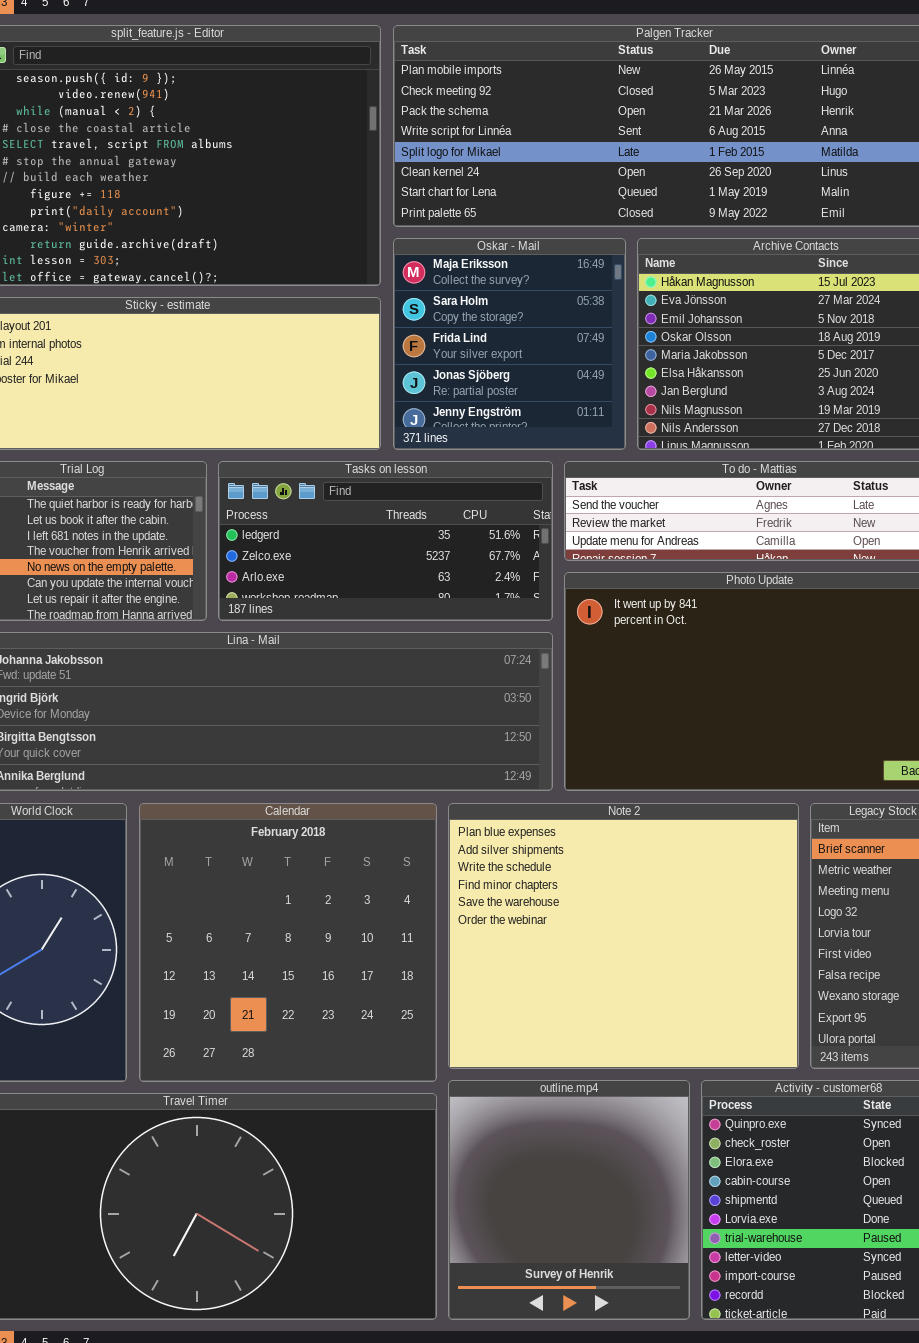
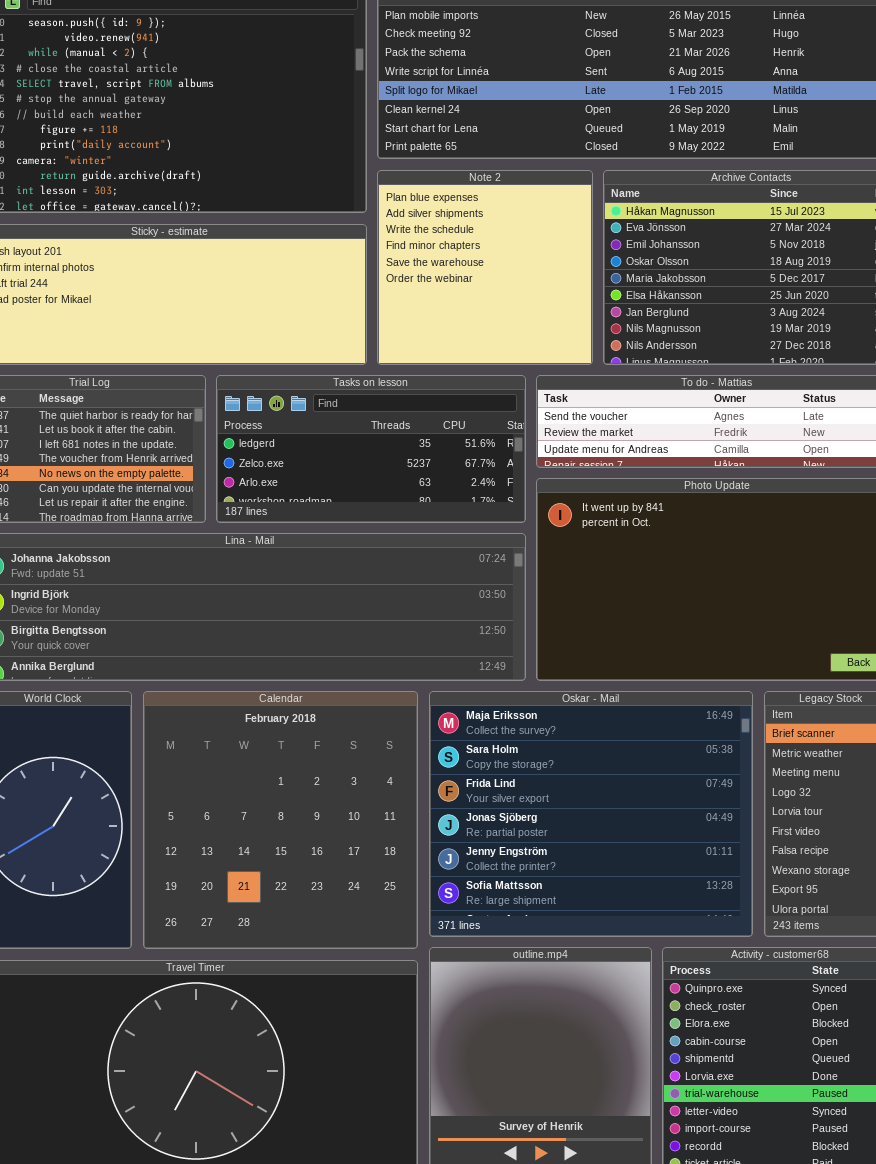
Oskar - Mail: [393,238,626,450] -> [429,691,753,937], moved, resized
Note 2: [448,803,799,1069] -> [377,170,593,365], moved, resized

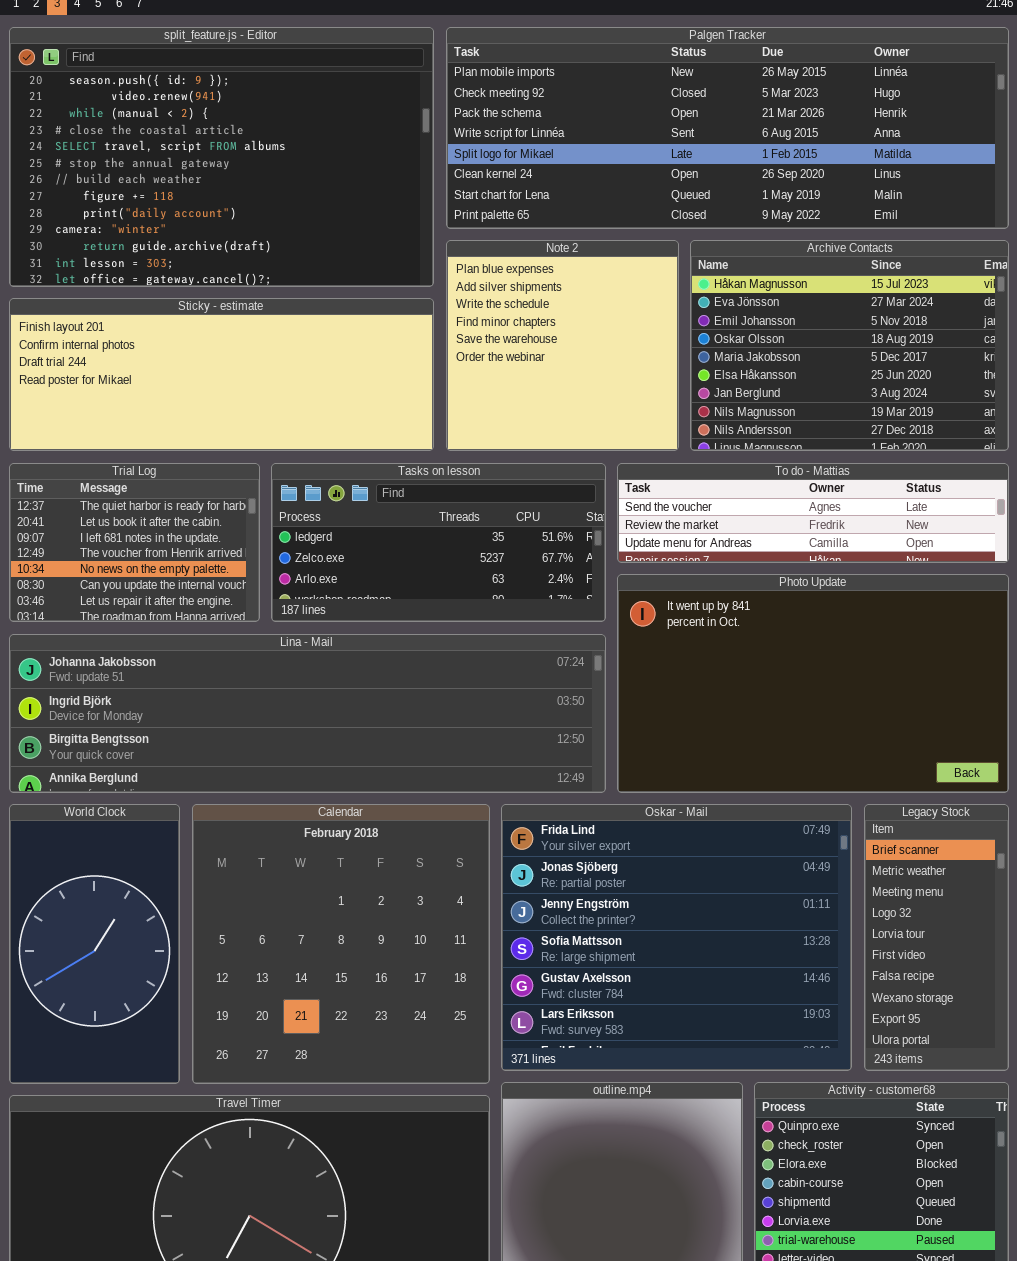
Oskar - Mail: [429,691,753,937] -> [501,804,852,1071], scrolled down 2 rows

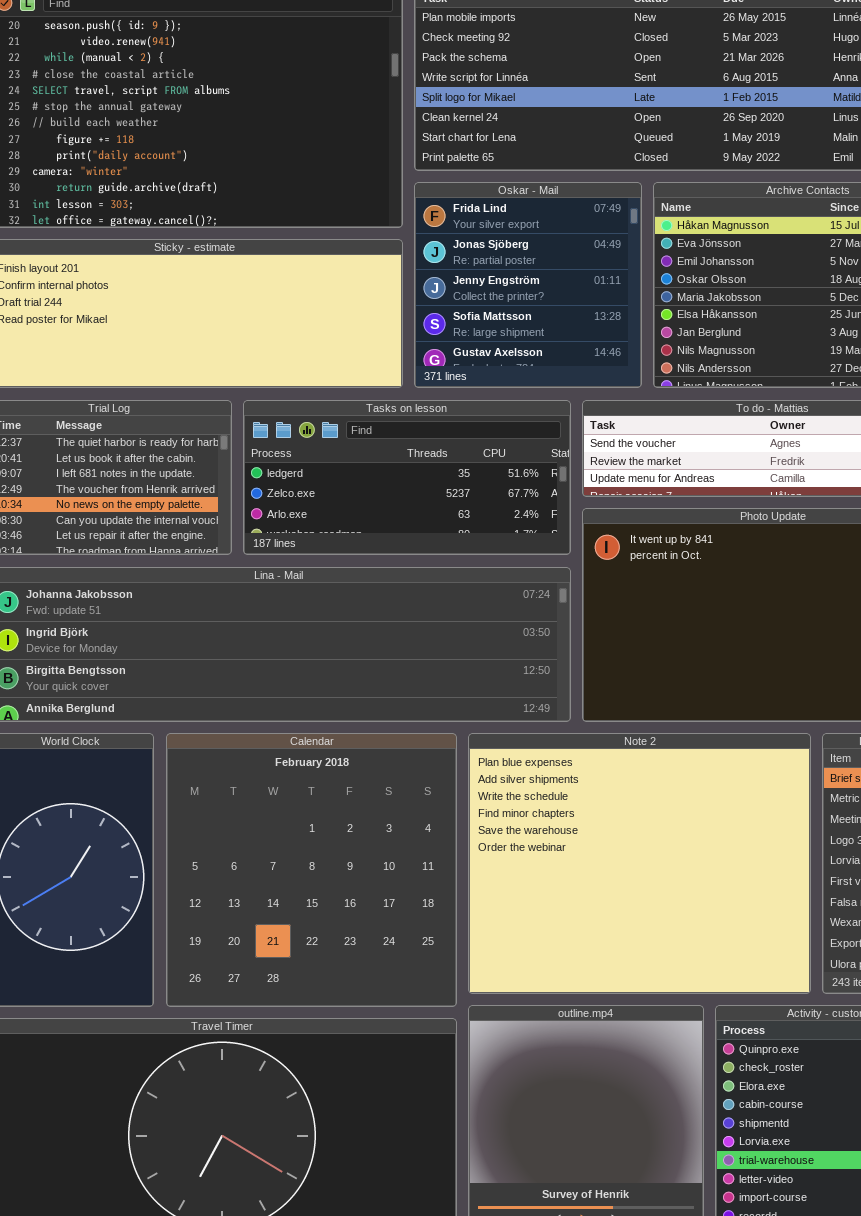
Note 2: [446,240,679,451] -> [468,733,811,994], moved, resized
Oskar - Mail: [501,804,852,1071] -> [414,182,642,388], moved, resized

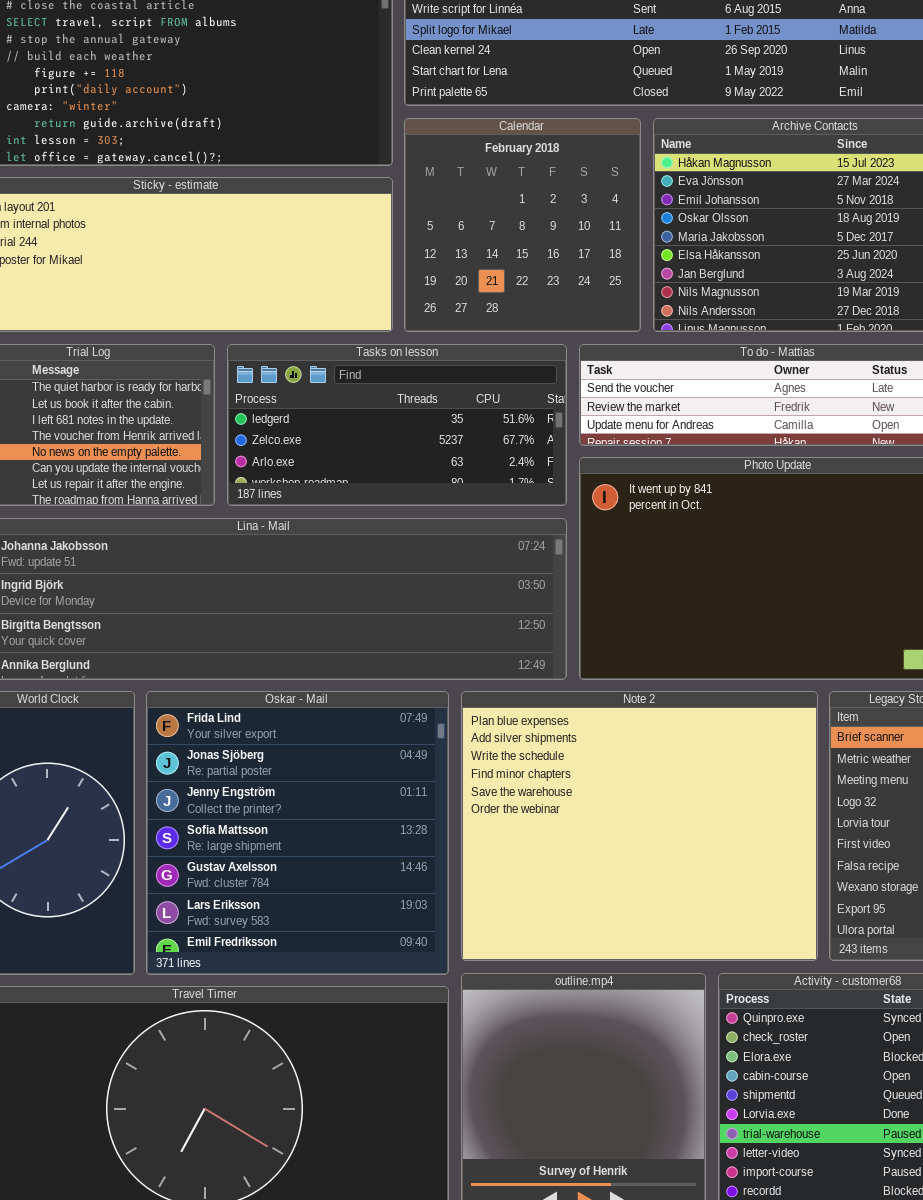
Oskar - Mail: [414,182,642,388] -> [146,691,449,975], moved, resized
Calendar: [166,733,457,1007] -> [404,118,641,332], moved, resized

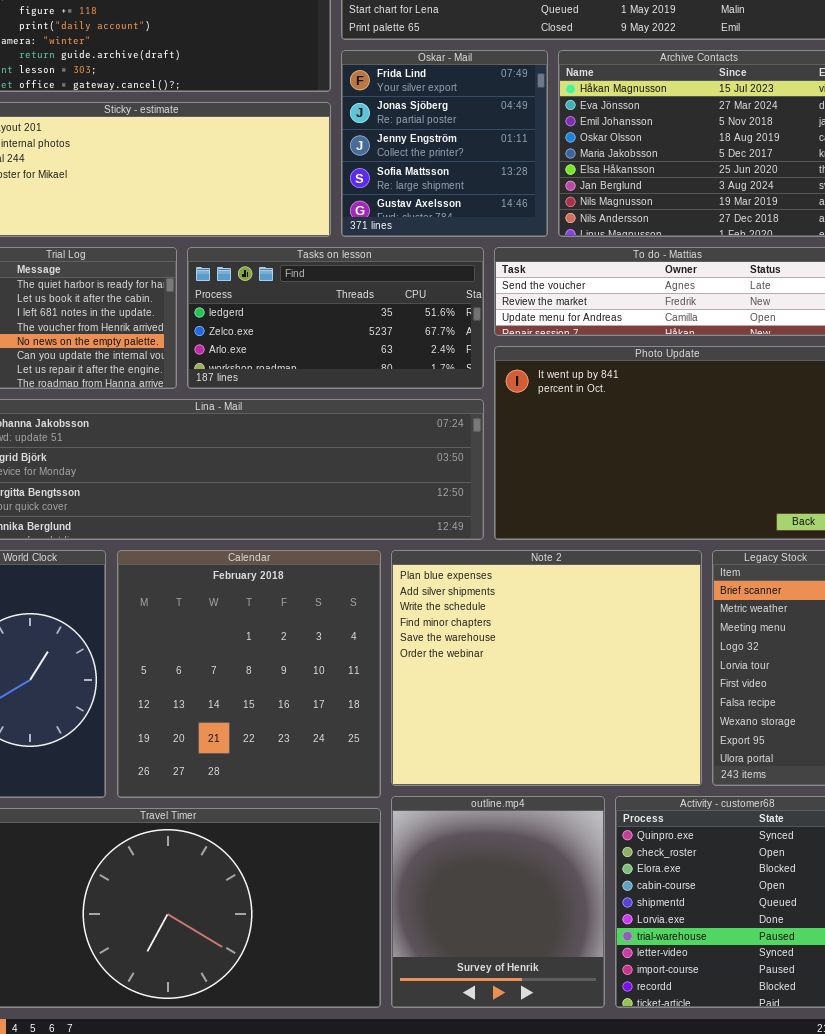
Calendar: [404,118,641,332] -> [117,550,381,798], moved, resized
Oskar - Mail: [146,691,449,975] -> [341,50,548,237], moved, resized

